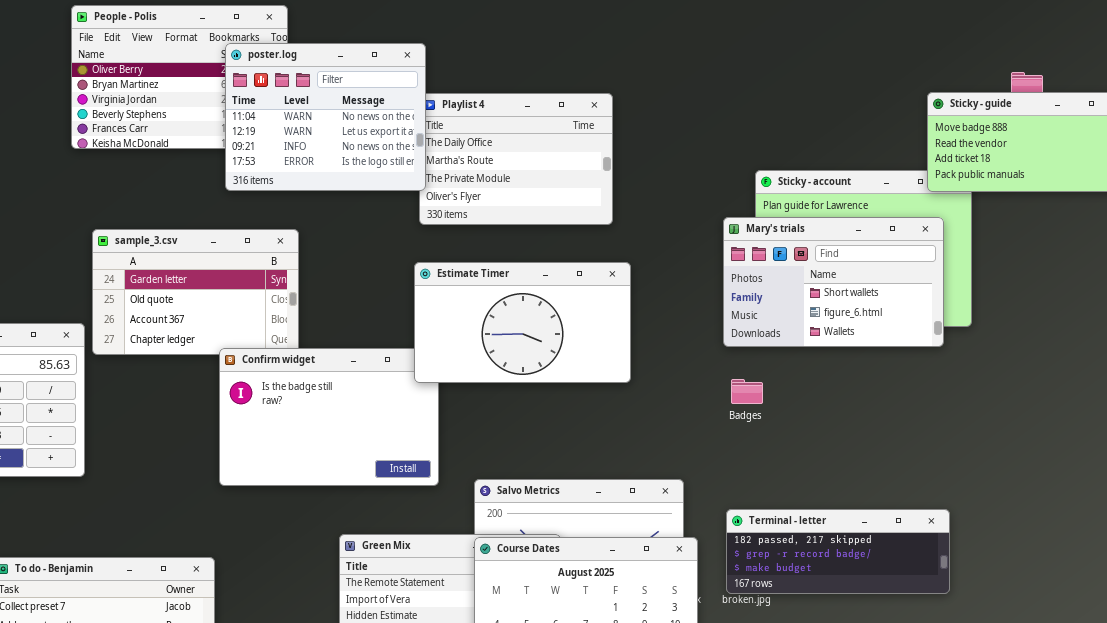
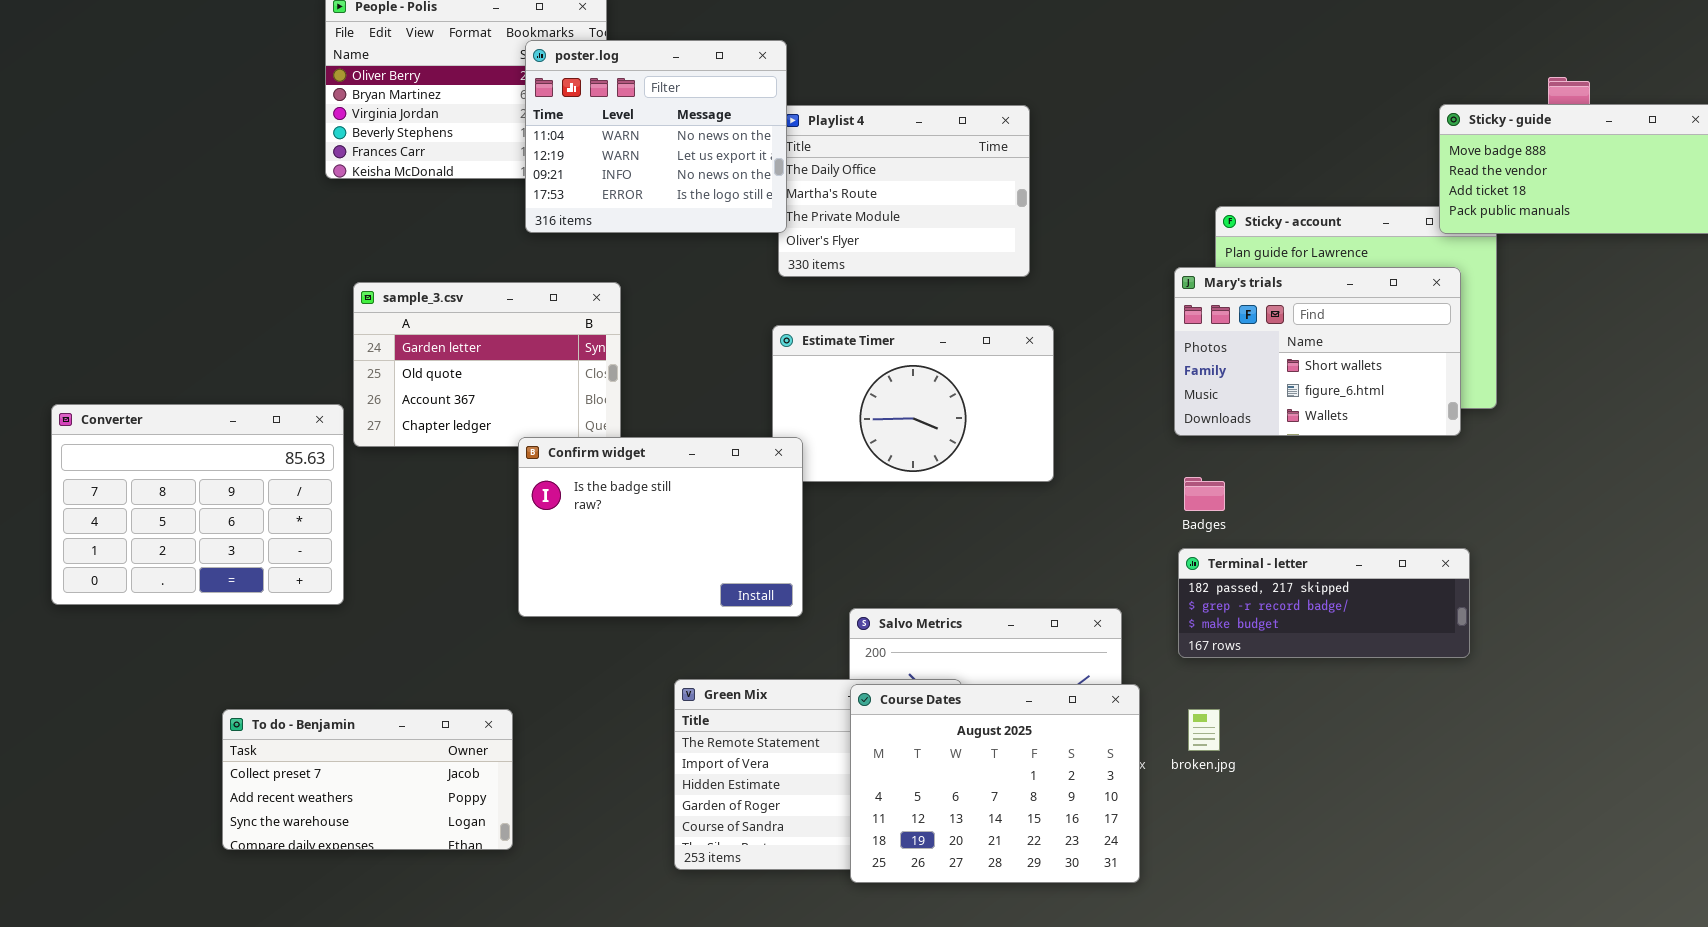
Confirm widget: [219,348,439,486] -> [518,437,803,617], raised
Terminal - letter: [726,509,950,594] -> [1178,548,1470,658], moved

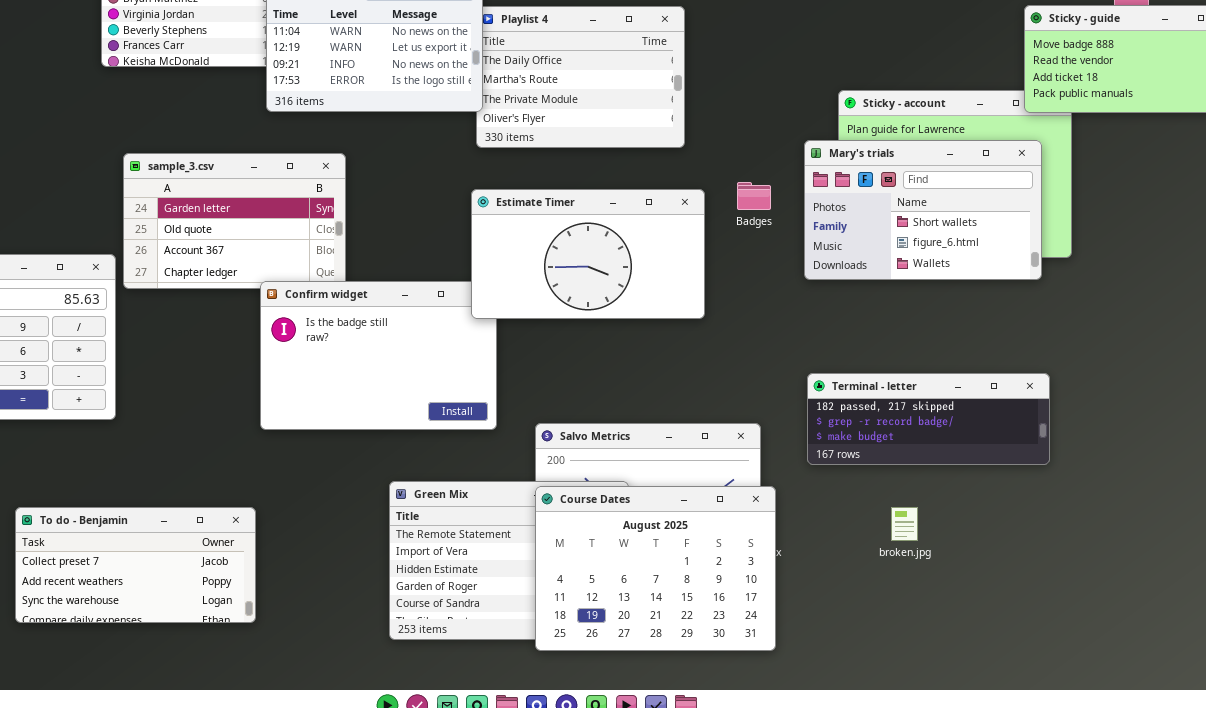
Estimate Timer: [772,325,1054,482] -> [471,189,705,319], raised
Badges: [1184,477,1225,511] -> [737,182,771,210], moved
broken.jpg: [1188,709,1220,751] -> [891,507,918,541], moved

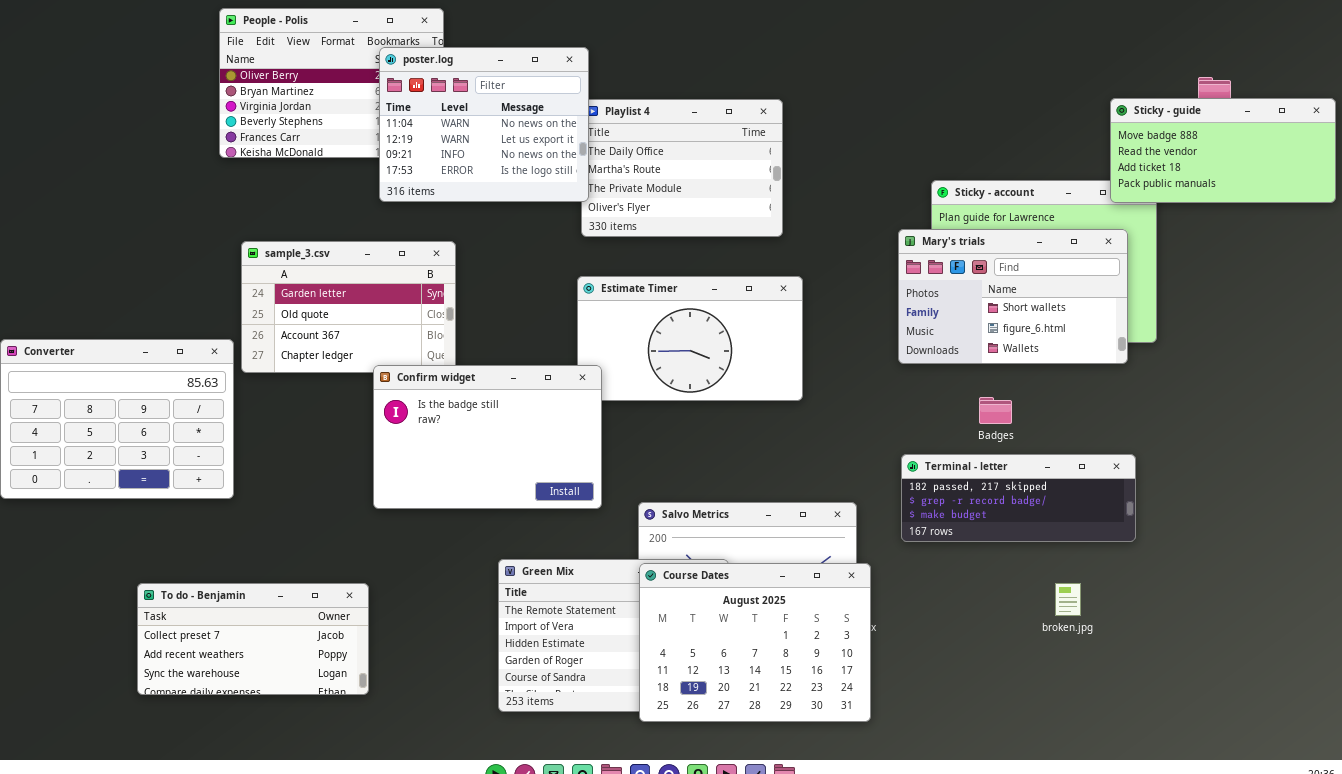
Badges: [737,182,771,210] -> [979,397,1012,424], moved
Confirm widget: [260,281,497,430] -> [373,365,602,509], raised
broken.jpg: [891,507,918,541] -> [1055,583,1081,616], moved

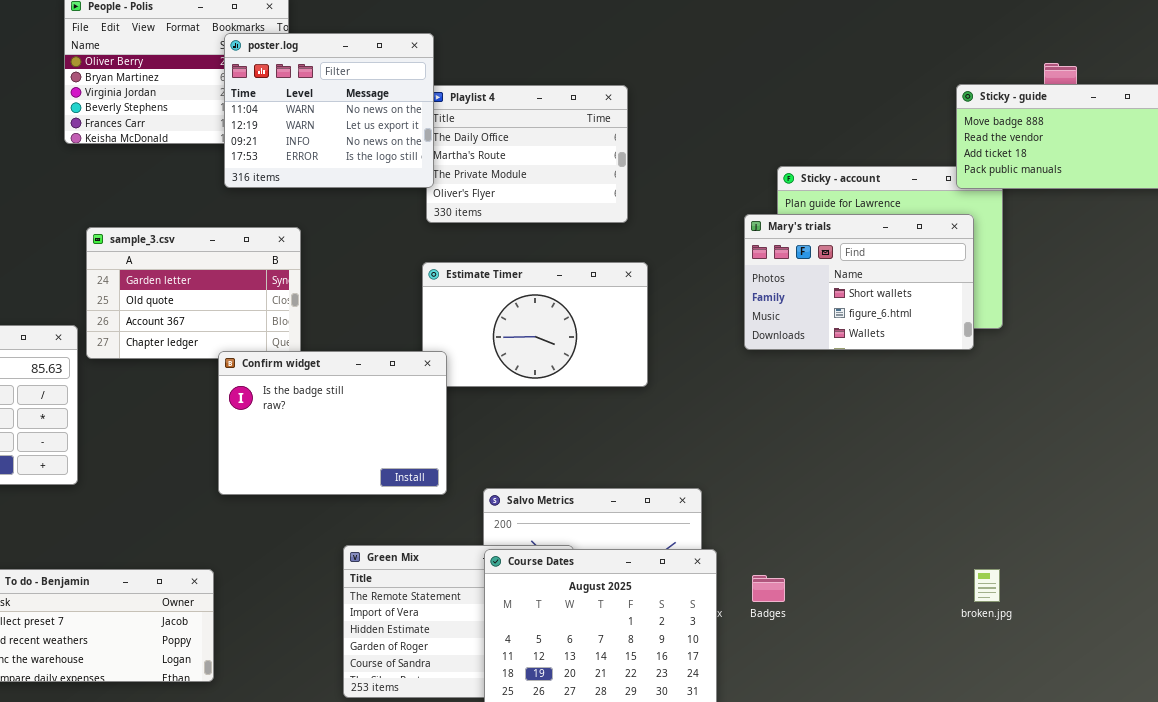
Badges: [979,397,1012,424] -> [752,575,785,602], moved
Terminal - letter: [901,454,1136,542] -> none, closed
broken.jpg: [1055,583,1081,616] -> [974,569,1000,602], moved

